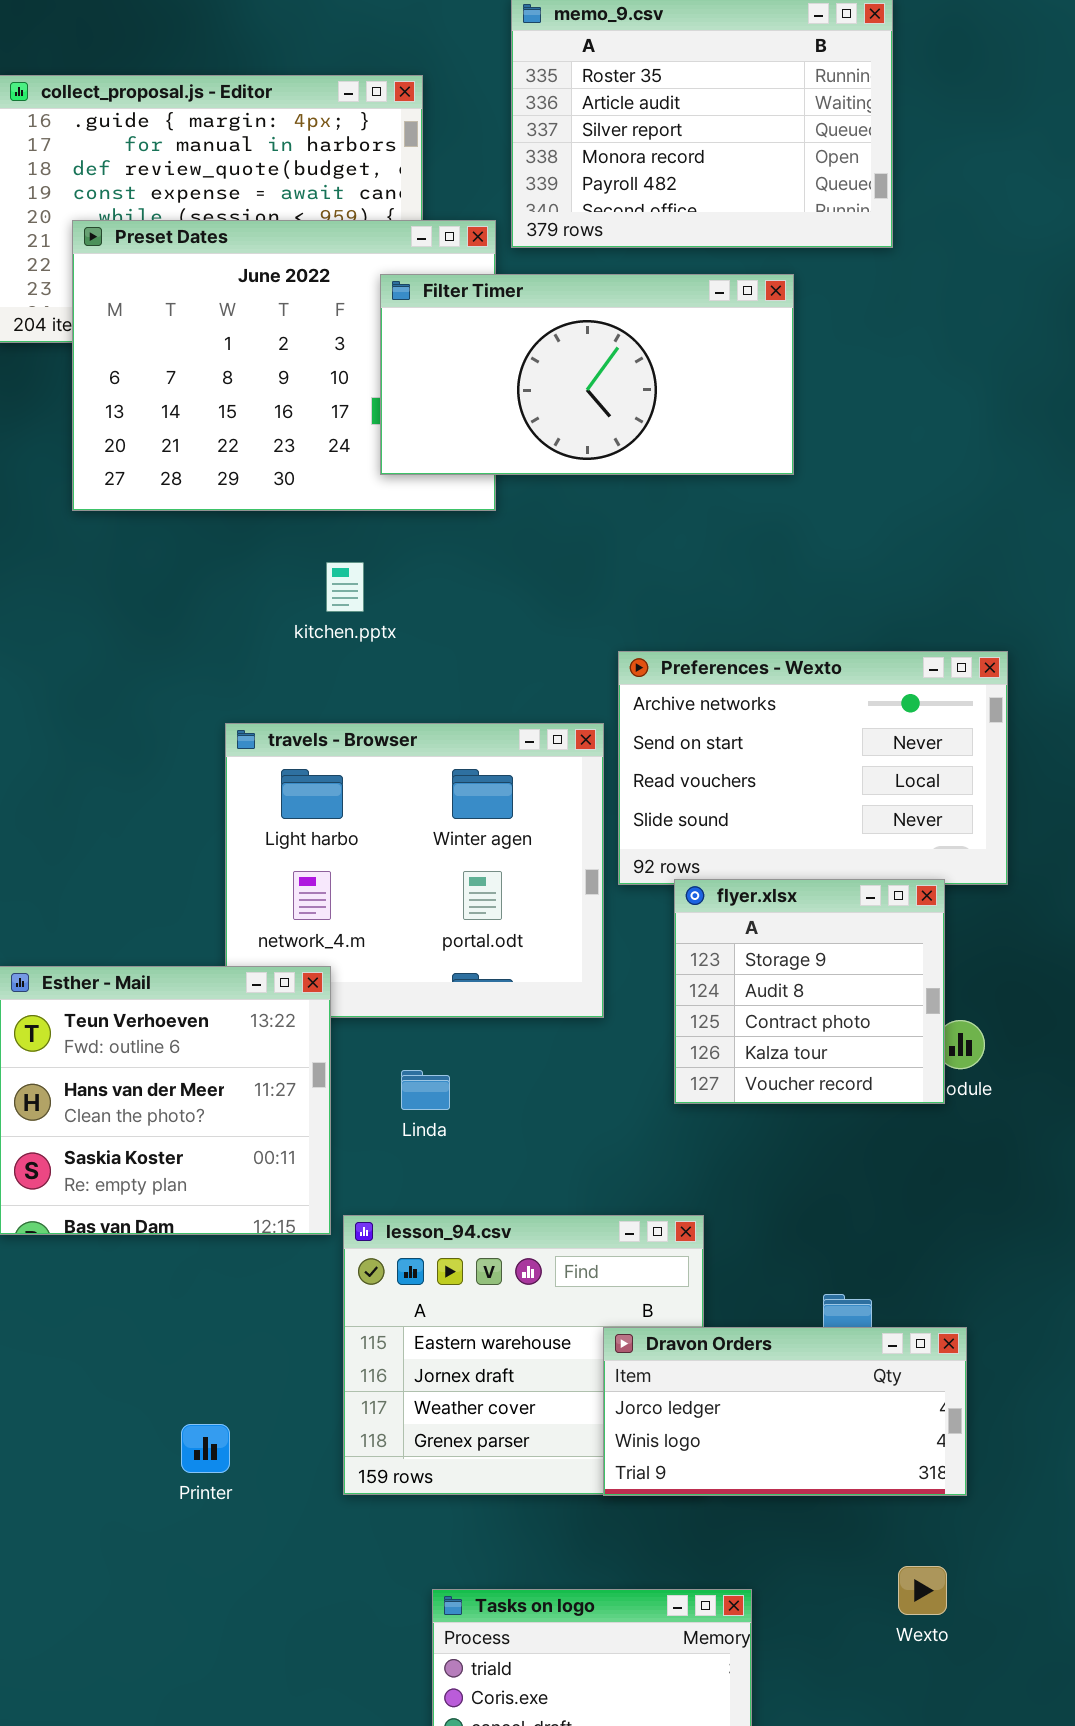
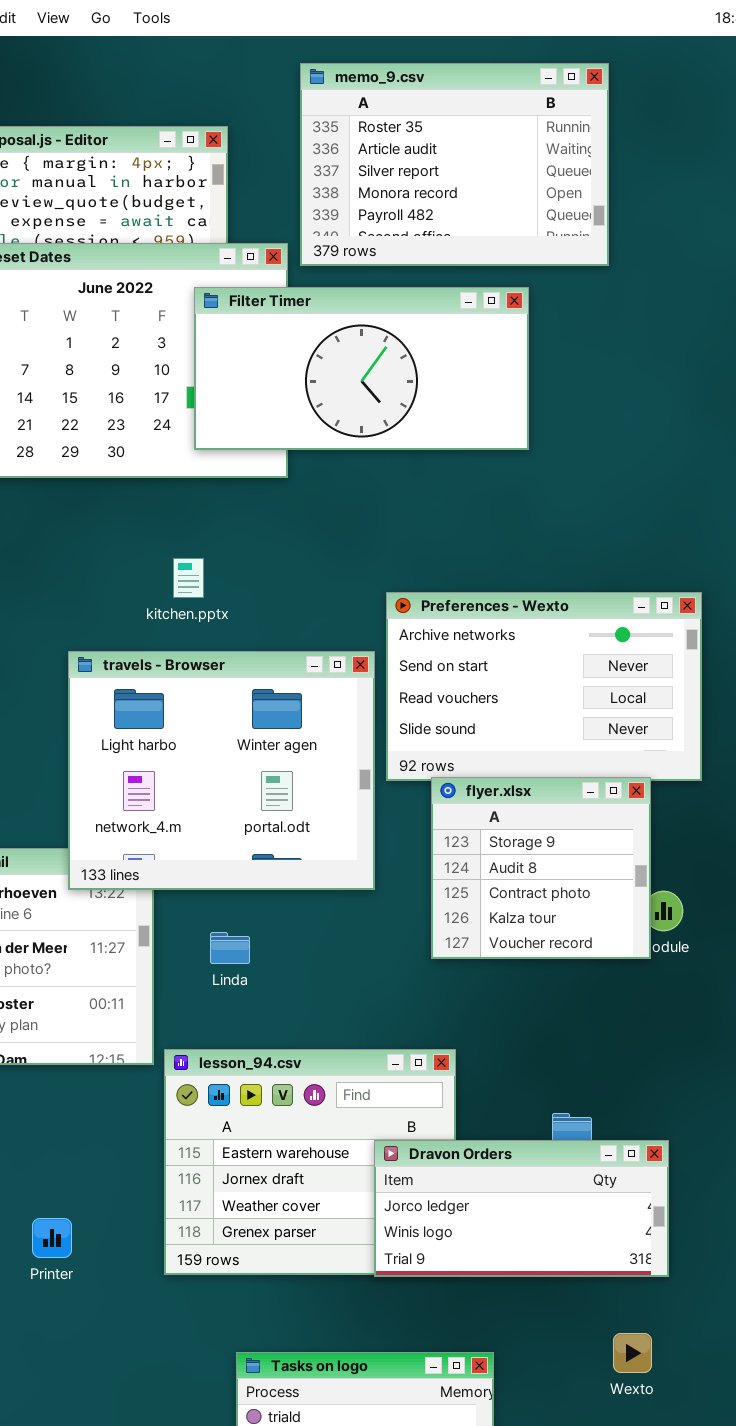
kitchen.pptx: [326,562,364,612] -> [173,558,204,598], moved
travels - Browser: [225,723,604,1018] -> [68,651,375,890], raised

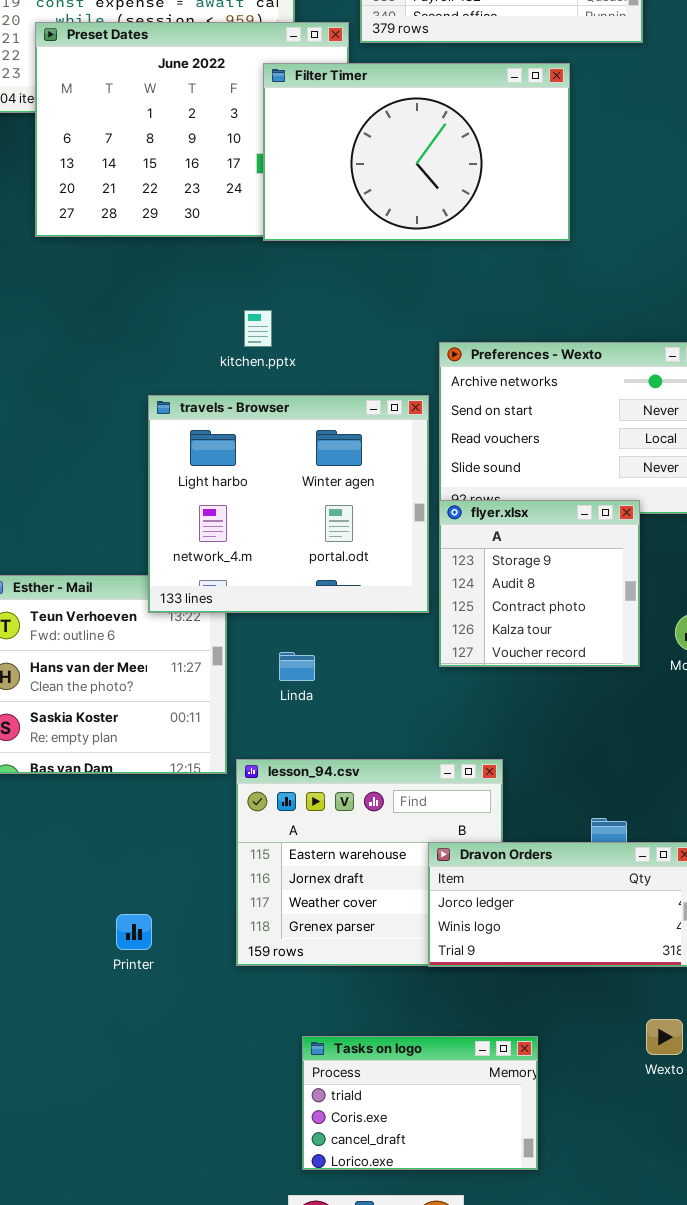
Filter Timer: [194,287,529,450] -> [263,63,570,241], resized
flyer.xlsx: [431,777,651,959] -> [439,500,640,667], moved

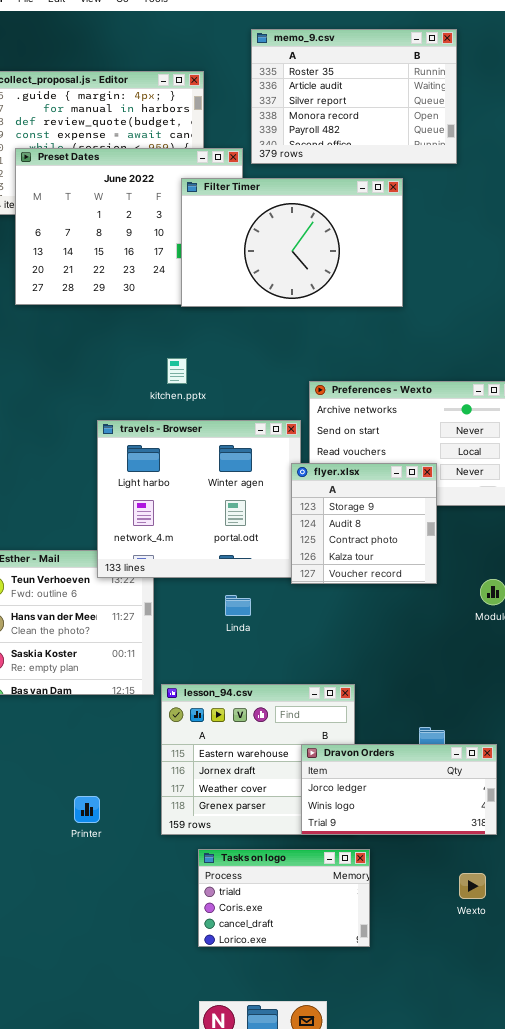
flyer.xlsx: [439,500,640,667] -> [291,463,437,584], moved
Linda: [279,652,315,681] -> [225,595,251,616], moved
Tasks on logo: [302,1036,538,1170] -> [198,849,370,947], moved

